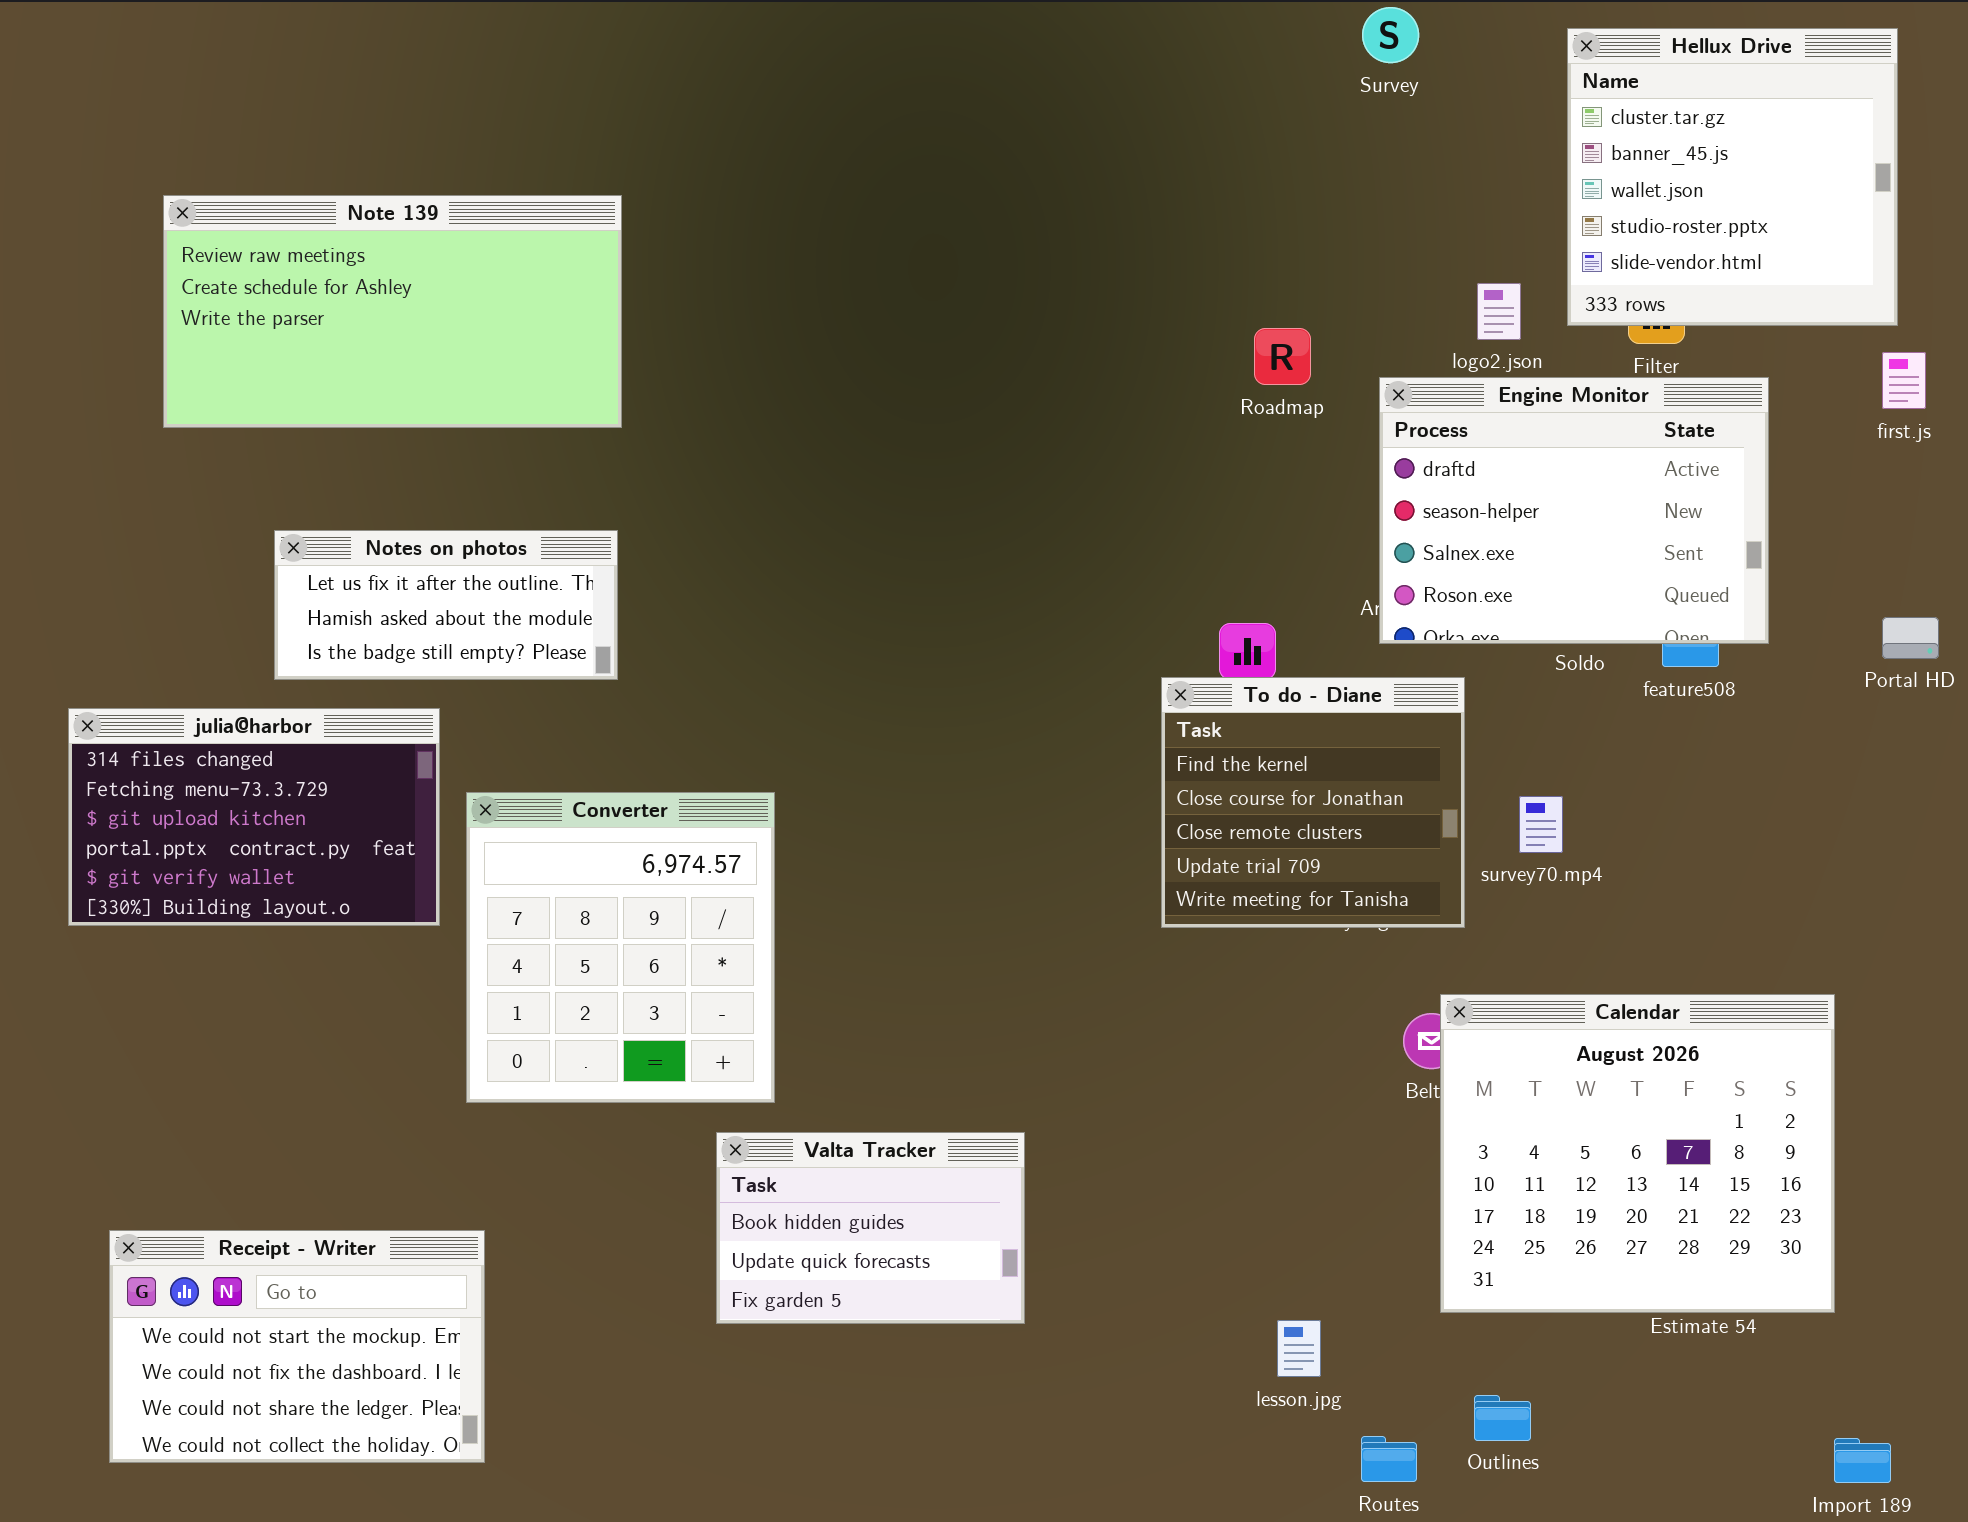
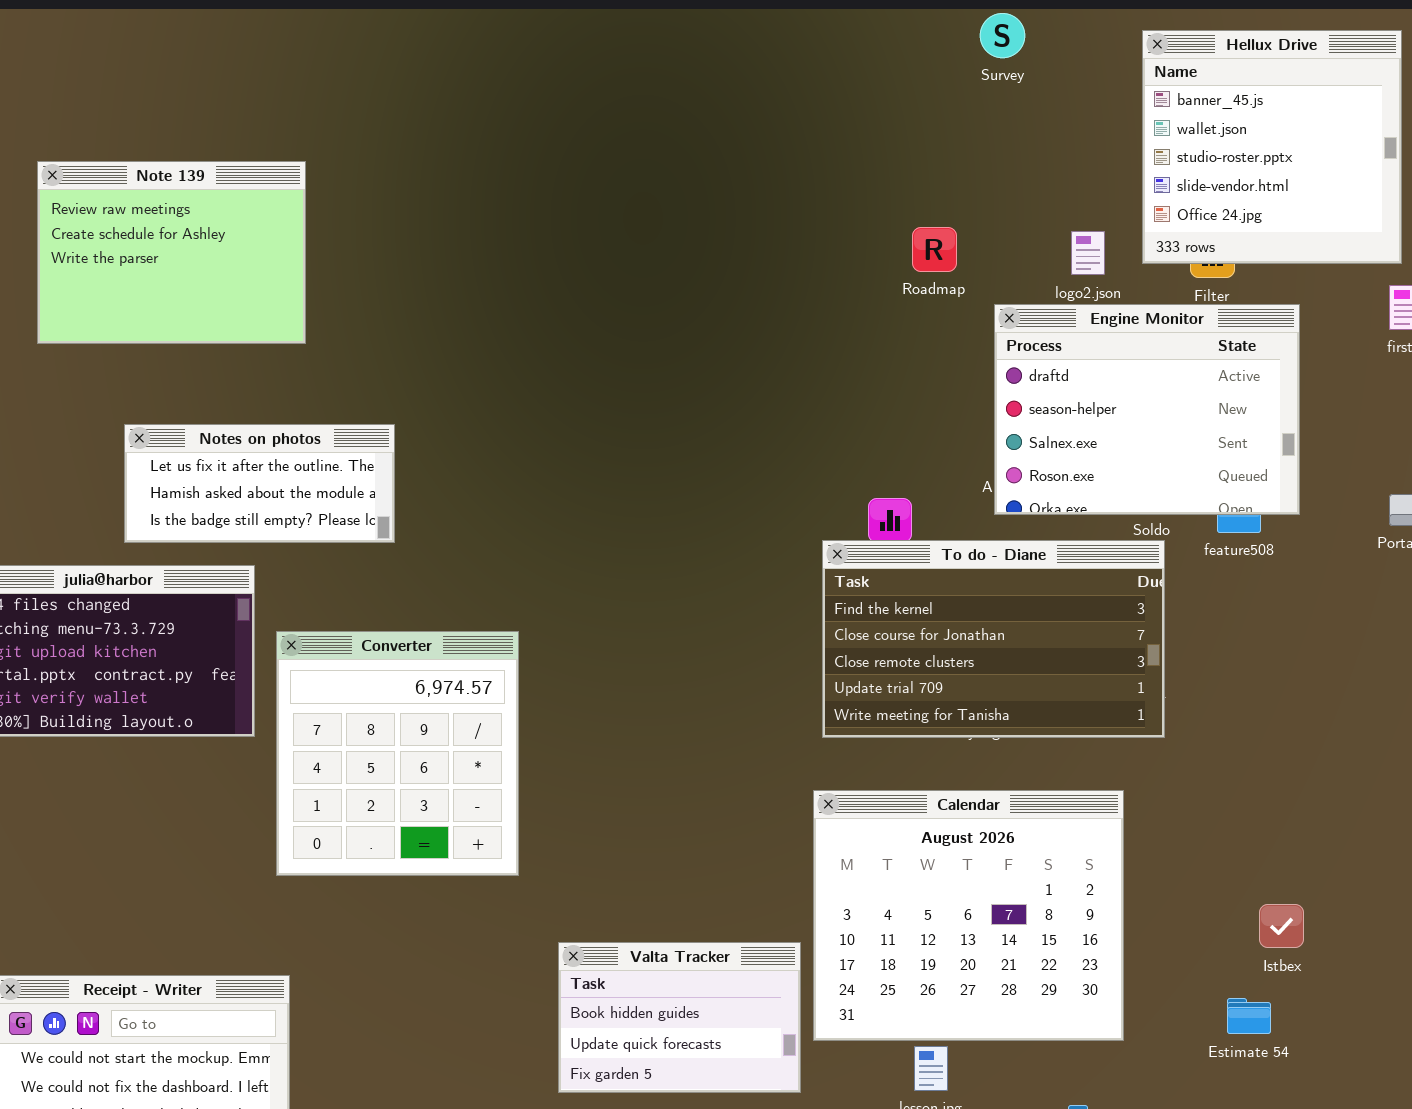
Hellux Drive: [1567,28,1898,326] -> [1142,30,1402,264], scrolled down 1 row
Note 139: [163,195,622,428] -> [37,161,306,344], resized
Roadmap: [1254,328,1311,385] -> [912,227,957,272], moved
To do - Diane: [1161,677,1465,928] -> [822,540,1165,738], resized
Calendar: [1440,994,1835,1313] -> [813,790,1124,1041], moved
Valta Tracker: [716,1132,1025,1324] -> [558,942,801,1093], moved

